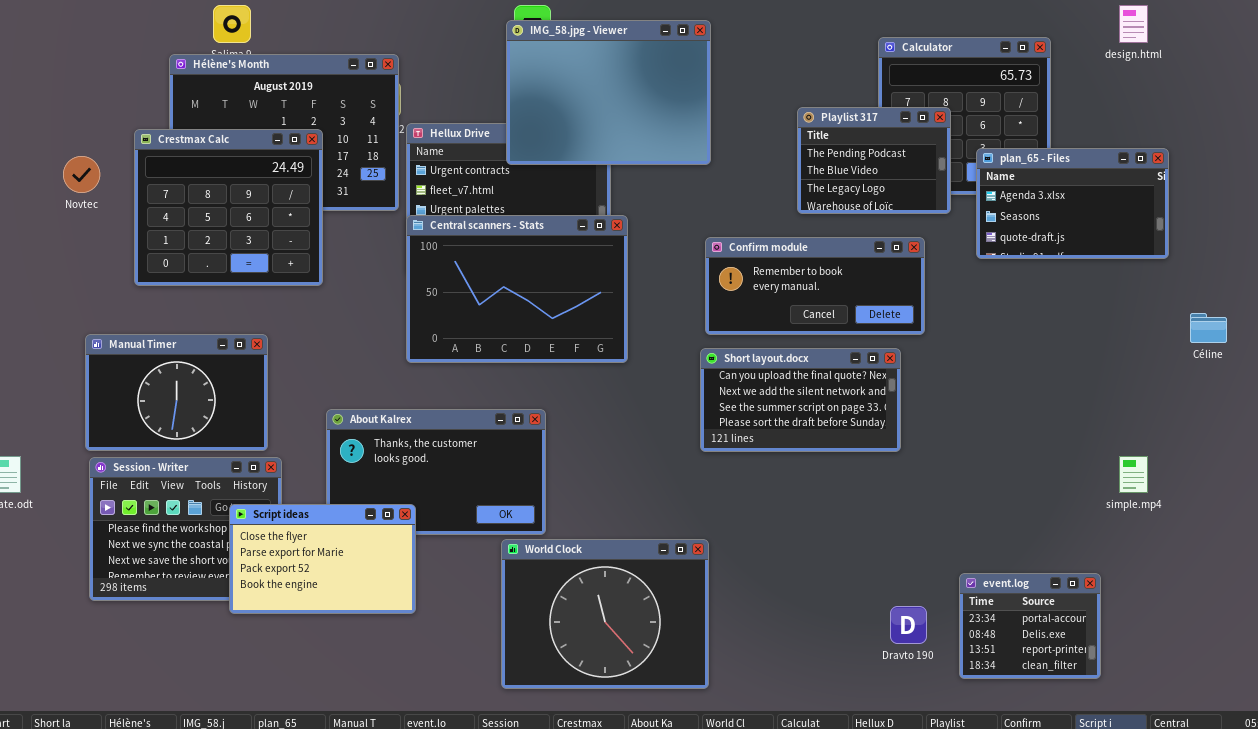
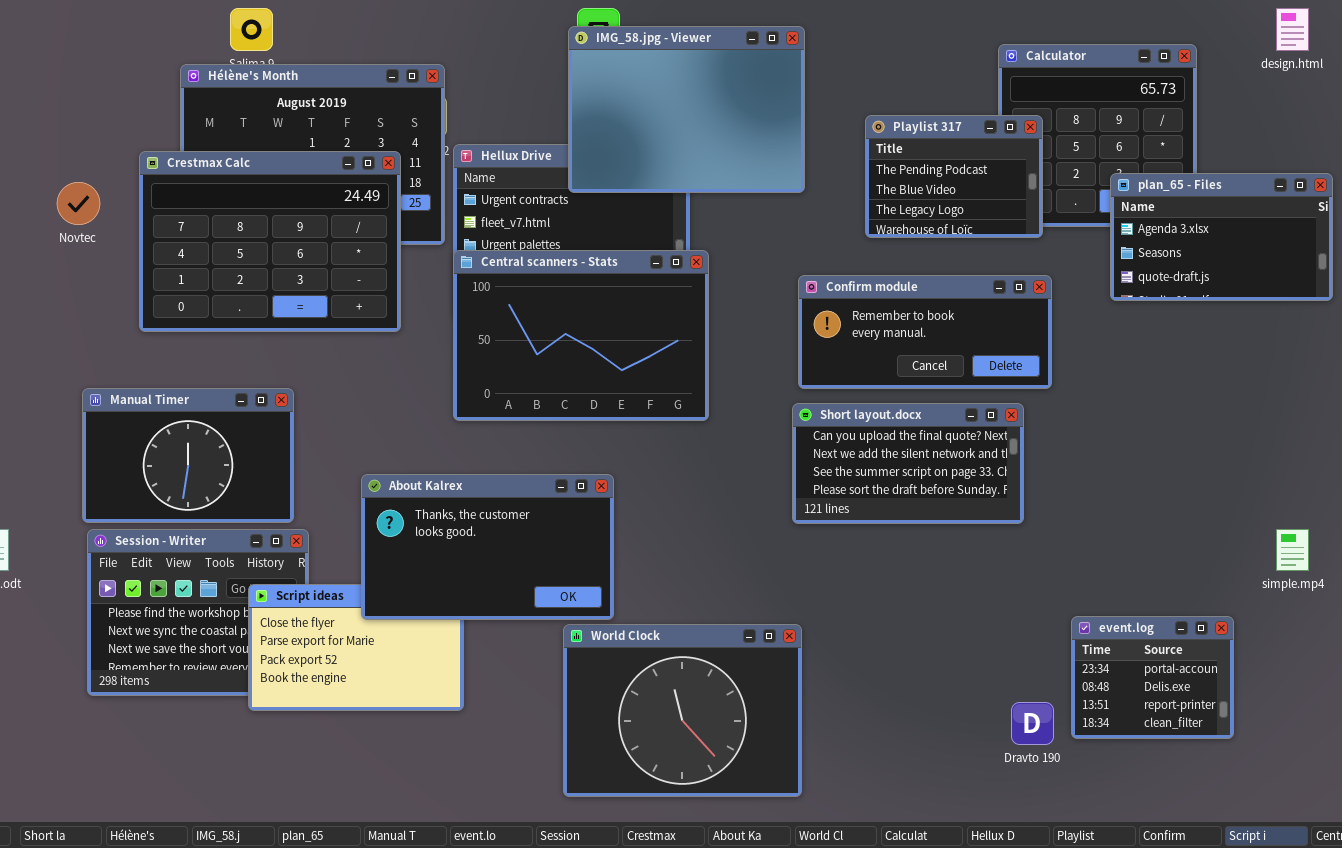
Playlist 317: [797,107,951,214] -> [865,115,1043,238], moved
Crestmax Calc: [134,129,323,286] -> [139,151,401,332], resized
About Kalrex: [326,409,546,535] -> [361,474,614,620], raised
event.log: [959,573,1101,679] -> [1071,616,1234,739], moved

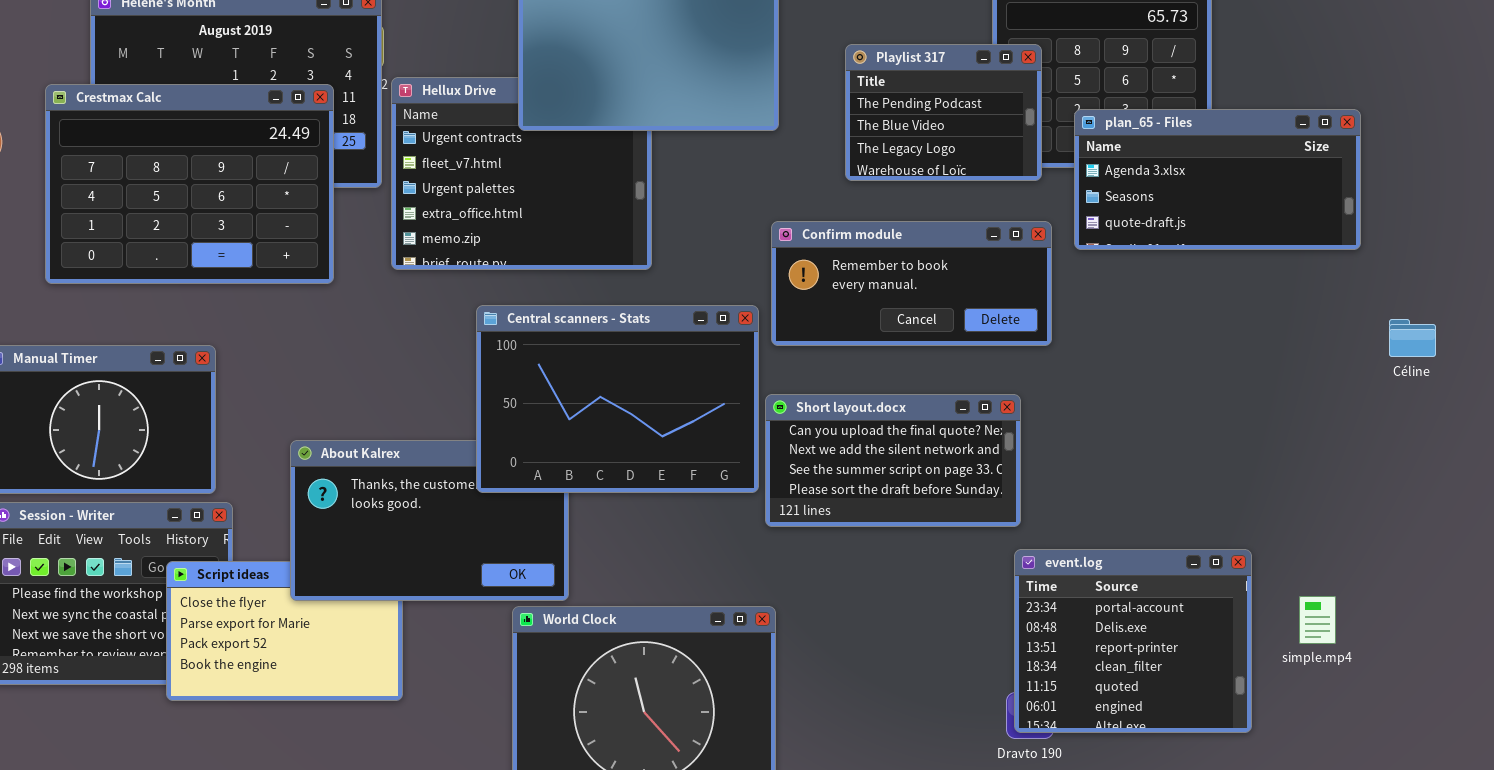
plan_65 - Files: [1110,173,1333,301] -> [1074,109,1361,250], resized
Central scanners - Stats: [453,250,709,421] -> [476,305,759,493], moved
Short layout.docx: [792,403,1024,524] -> [765,394,1021,527], moved
simple.mp4: [1276,529,1309,571] -> [1299,596,1336,644], moved
event.log: [1071,616,1234,739] -> [1014,549,1252,733], resized

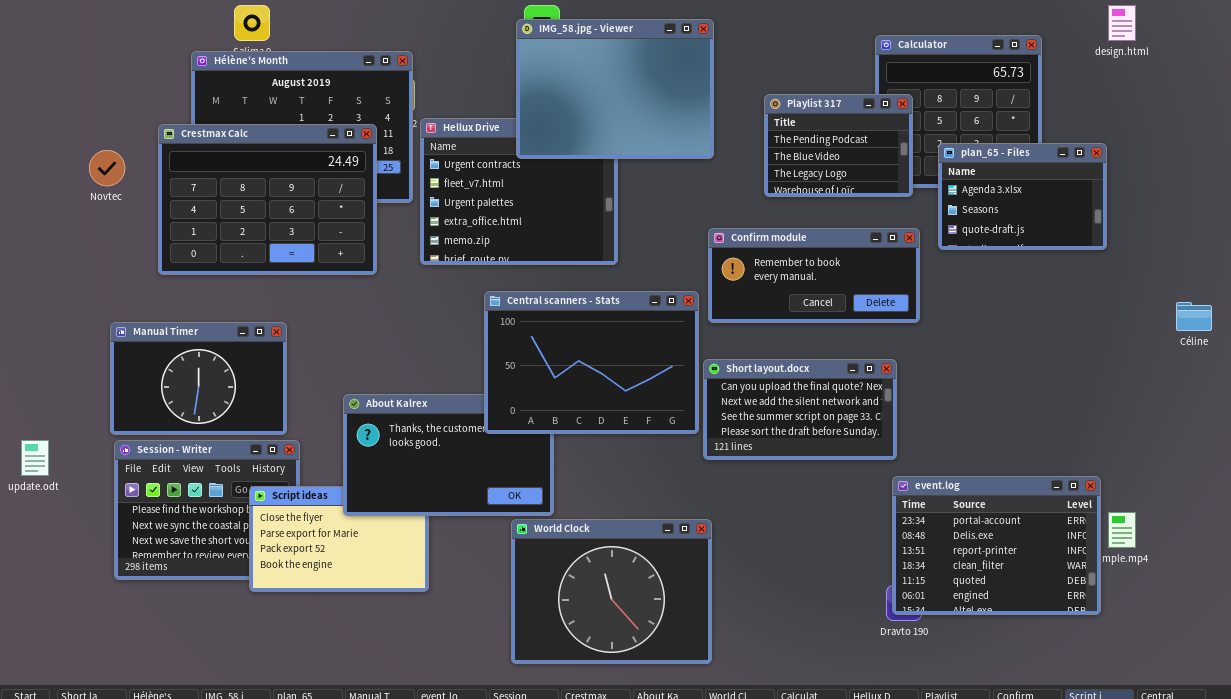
plan_65 - Files: [1074,109,1361,250] -> [938,143,1107,250], resized
event.log: [1014,549,1252,733] -> [892,476,1101,615], resized

